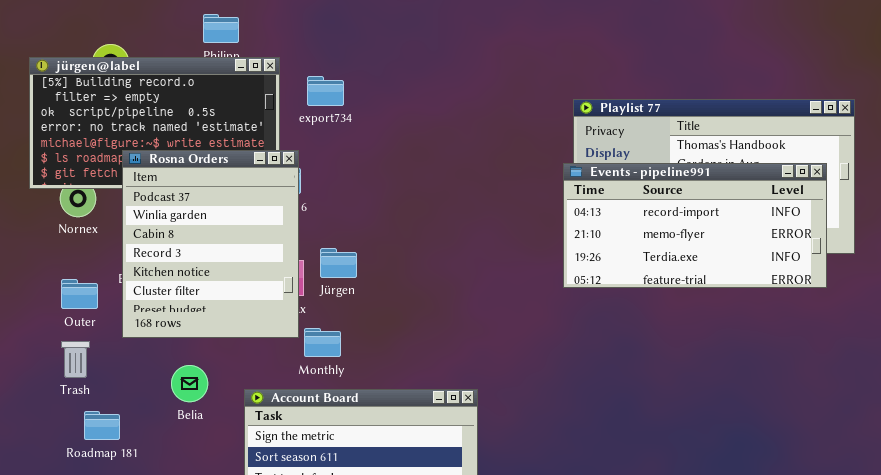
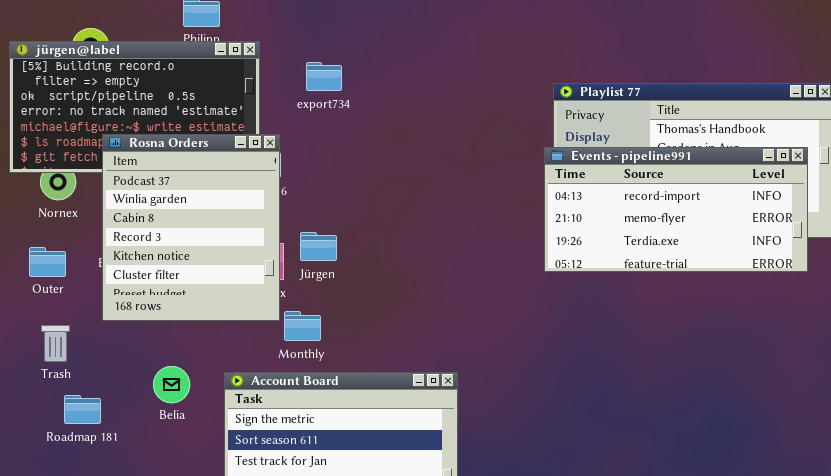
export734: [307,76,344,106] -> [306,62,342,91], moved
Outer: [61,279,98,309] -> [29,247,66,277], moved
Belia: [171,365,208,402] -> [153,366,190,403], moved

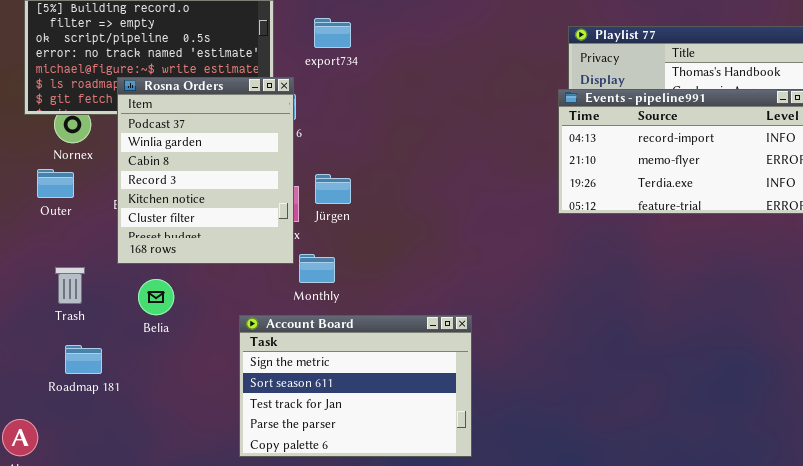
export734: [306,62,342,91] -> [314,18,351,48], moved
Outer: [29,247,66,277] -> [37,169,74,198], moved
Belia: [153,366,190,403] -> [138,279,174,315], moved
Roadmap 181: [64,395,101,424] -> [65,345,102,374], moved

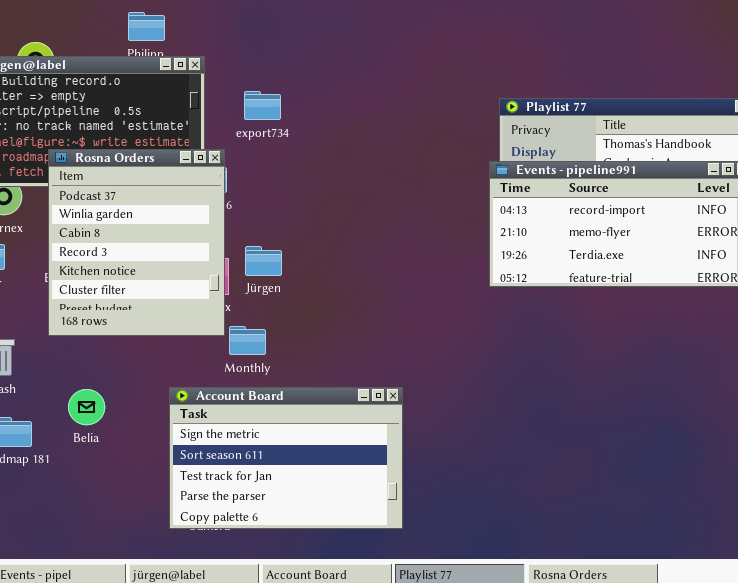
Belia: [138,279,174,315] -> [68,389,105,425], moved

